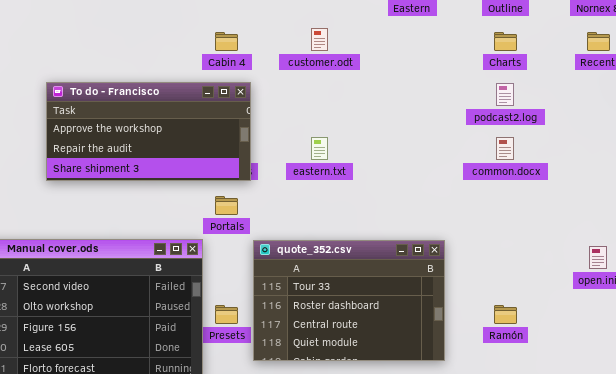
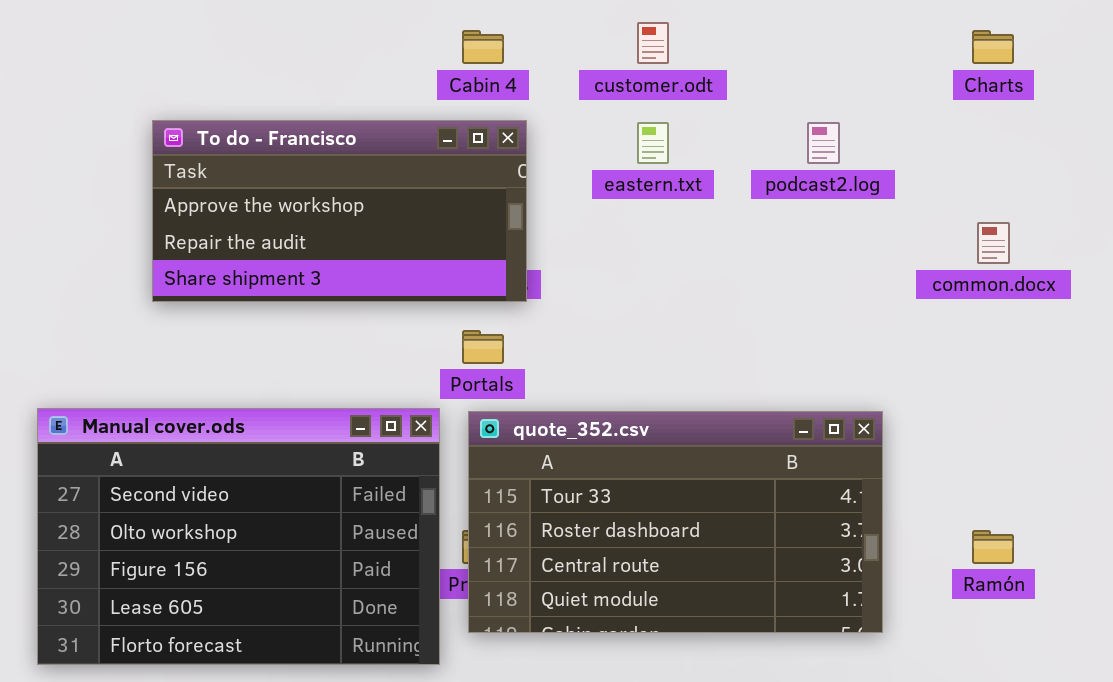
podcast2.log: [496,83,514,106] -> [807,122,840,164], moved
eastern.txt: [311,137,328,160] -> [637,122,669,164], moved
quote_352.csv: [253,240,445,361] -> [468,411,883,633], resized

